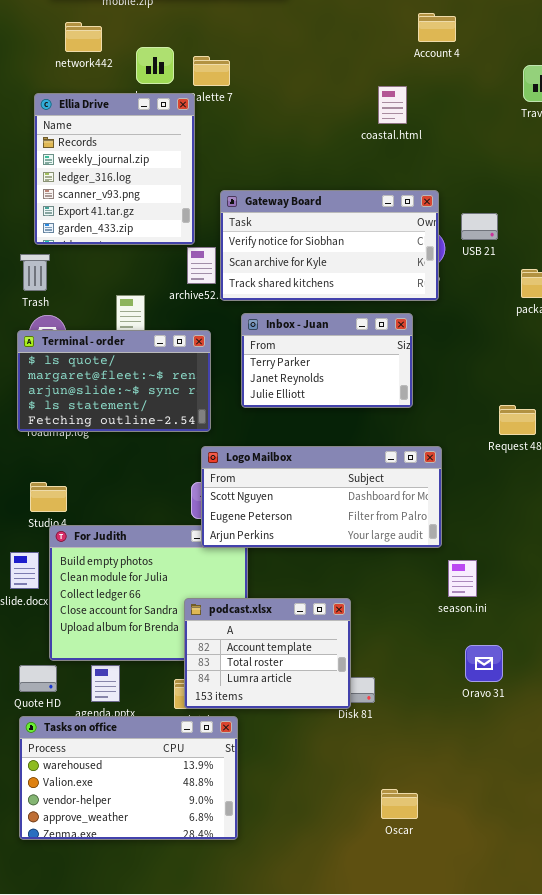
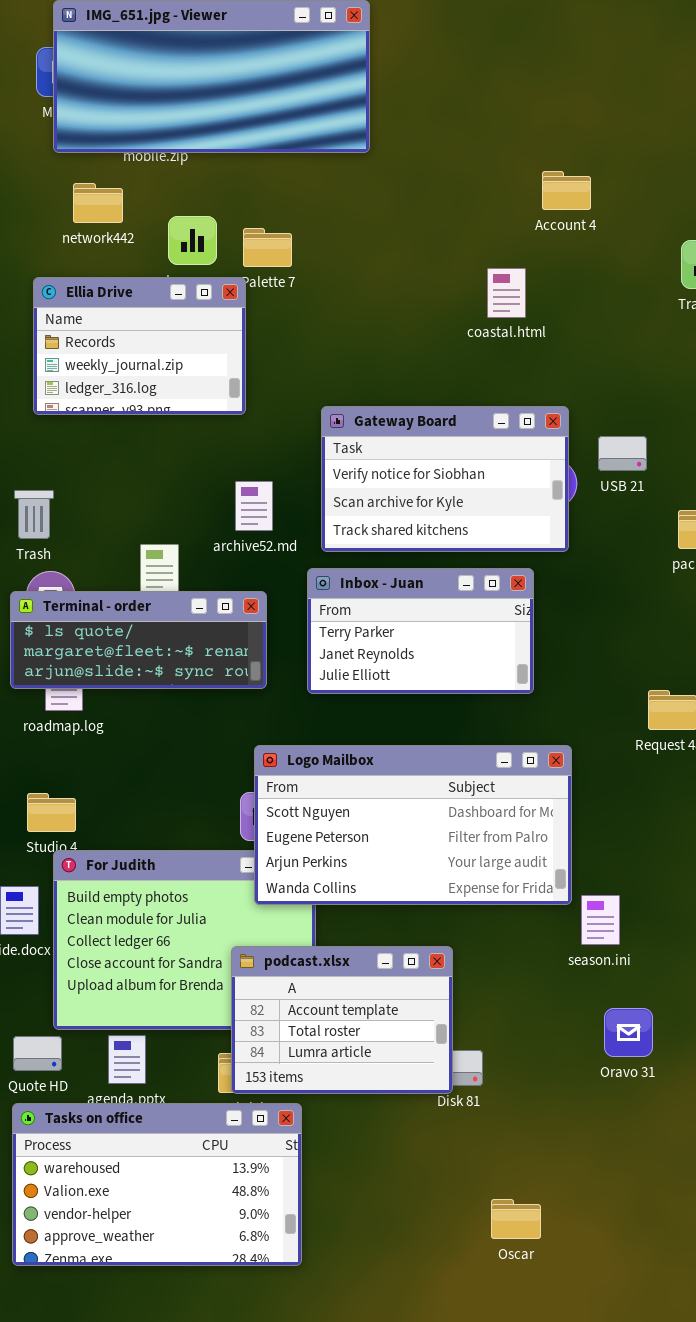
Ellia Drive: [34,93,195,245] -> [33,277,246,415], resized
Gateway Board: [220,190,439,301] -> [321,406,569,552], resized
Terminal - order: [17,330,211,432] -> [10,591,267,689], resized
Logo Mailbox: [201,446,442,548] -> [254,745,572,905], resized

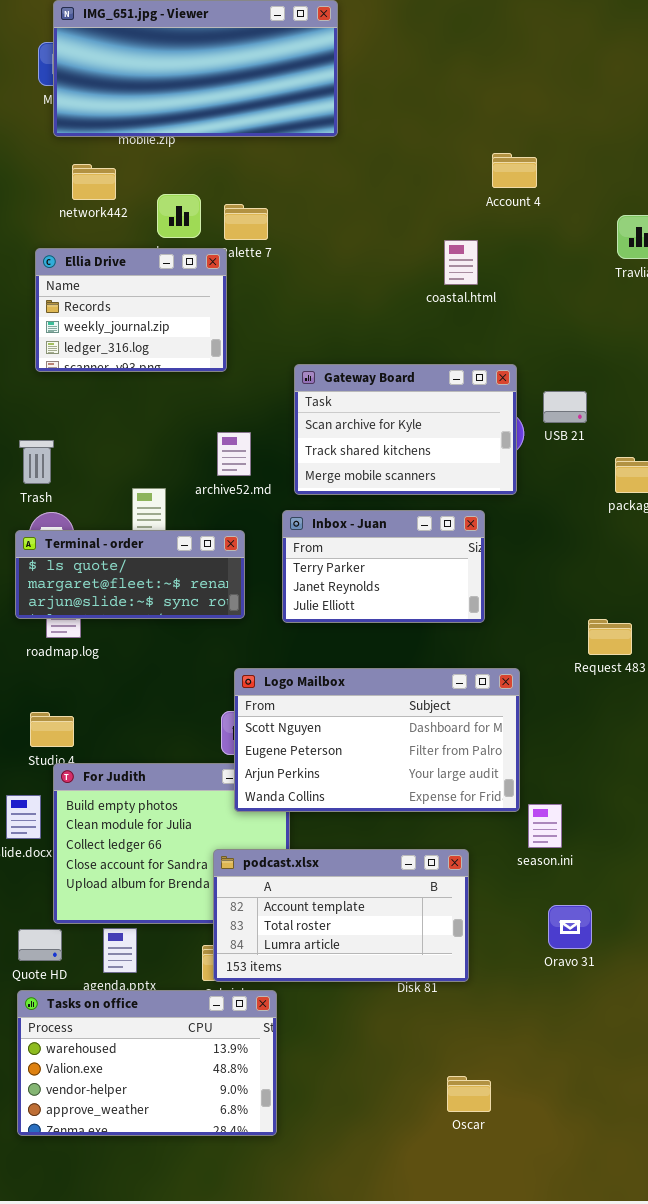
Gateway Board: [321,406,569,552] -> [294,364,517,495], scrolled down 1 row
podcast.xlsx: [231,946,453,1094] -> [213,849,469,982], resized

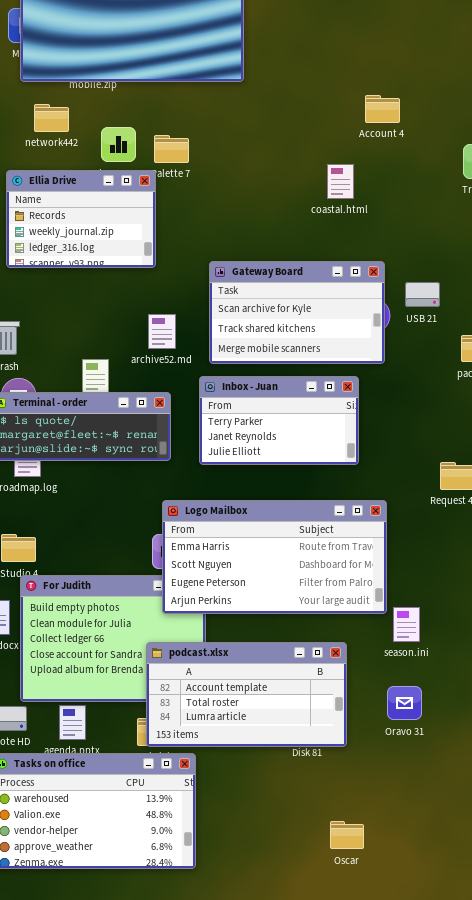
Logo Mailbox: [234,668,520,812] -> [162,500,387,614], scrolled up 1 row
Oravo 31: [548,905,592,949] -> [387,686,422,720], moved

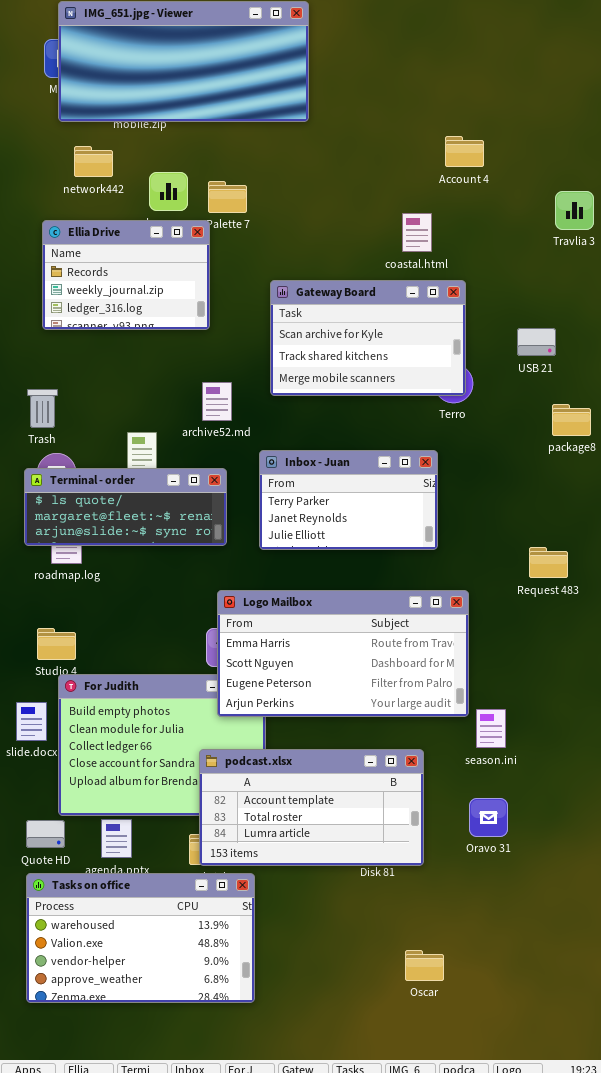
Gateway Board: [209,261,385,364] -> [270,280,466,396], moved
USB 21: [405,282,440,307] -> [517,328,556,356], moved

